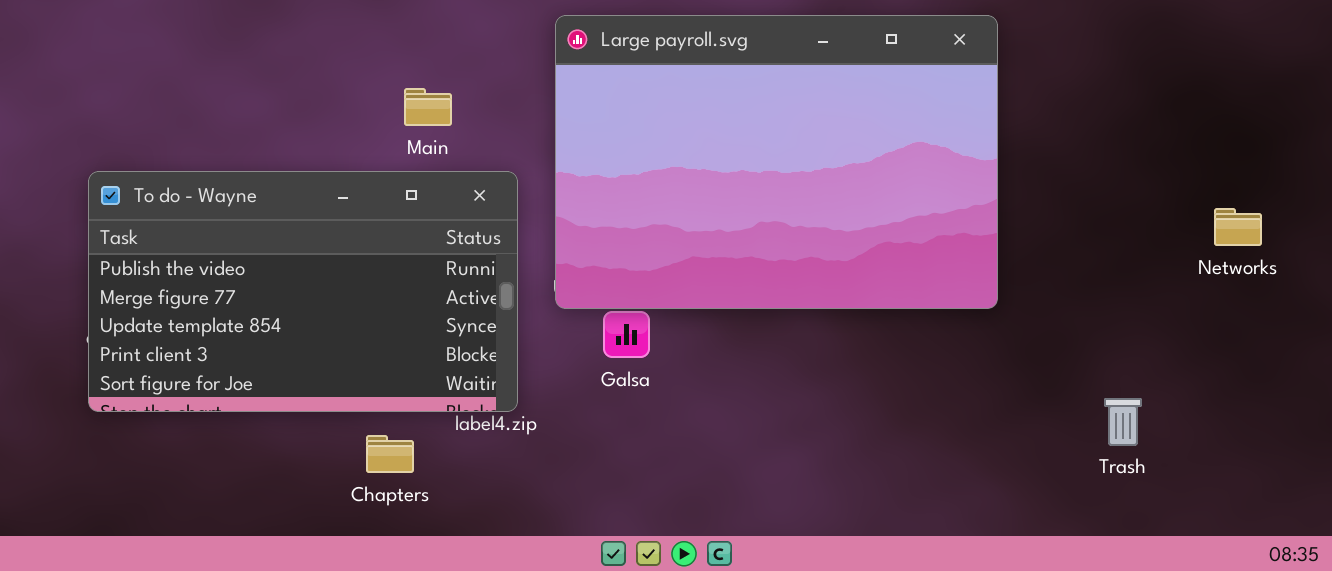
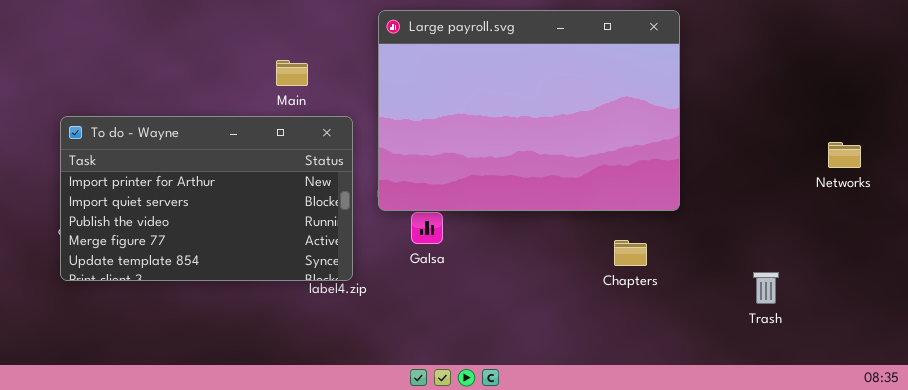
To do - Wayne: [88,171,518,412] -> [60,116,353,281], scrolled up 2 rows
Chapters: [366,435,414,473] -> [614,240,647,266], moved

